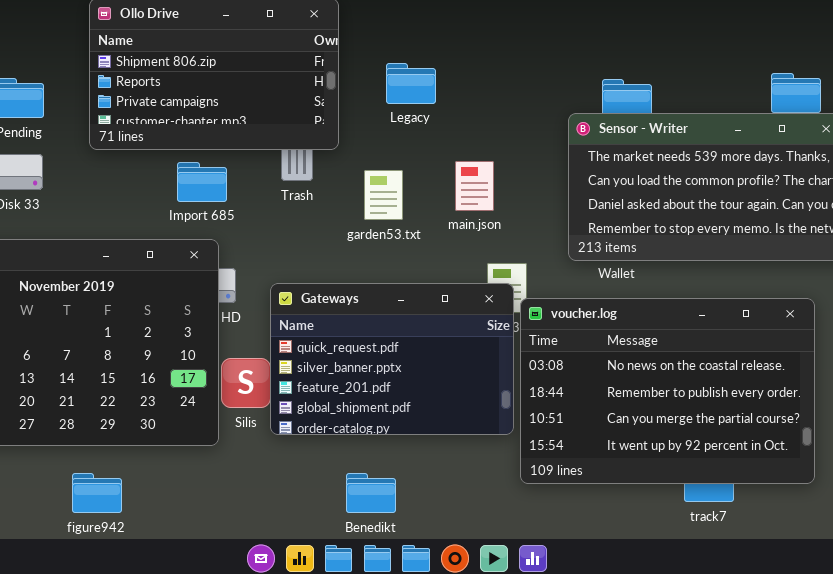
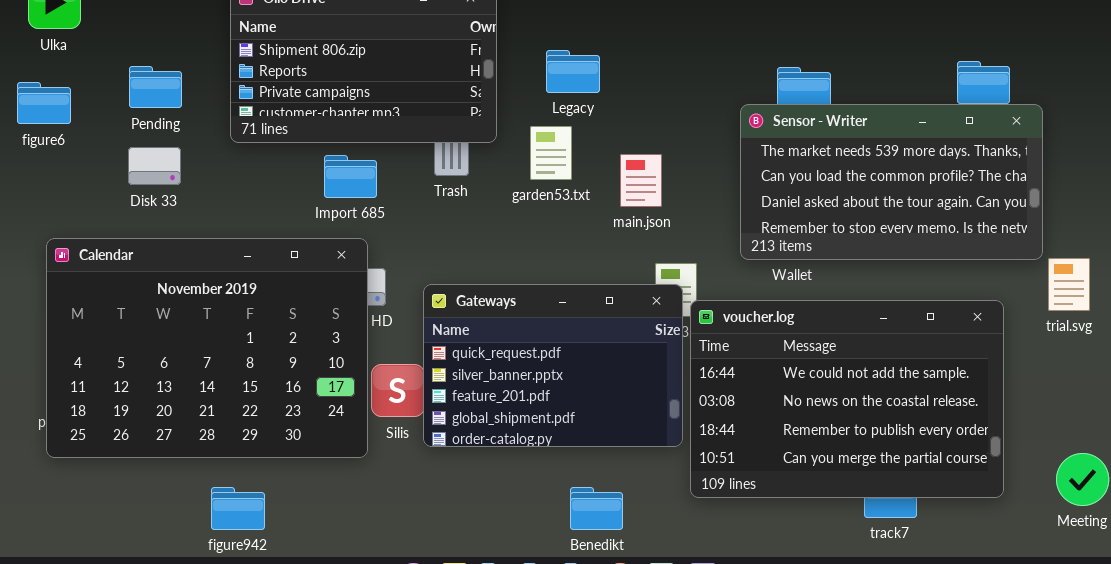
garden53.txt: [364,170,403,220] -> [530,126,572,180], moved
voucher.log: [520,298,815,484] -> [690,300,1004,498], scrolled up 1 row
Benedikt: [346,473,396,513] -> [570,487,623,530], moved

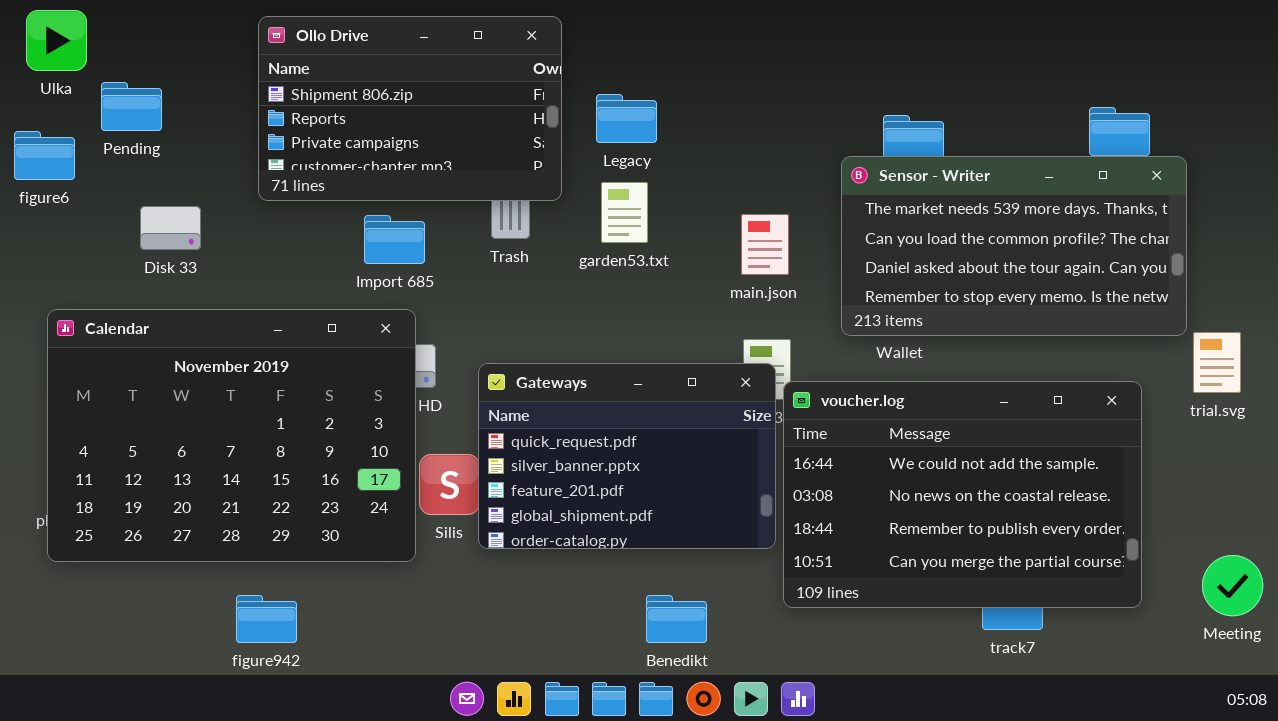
Legacy: [546,50,600,93] -> [596,94,657,143], moved
Pending: [129,66,182,108] -> [101,82,162,131], moved
main.json: [620,154,662,207] -> [741,214,789,275], moved

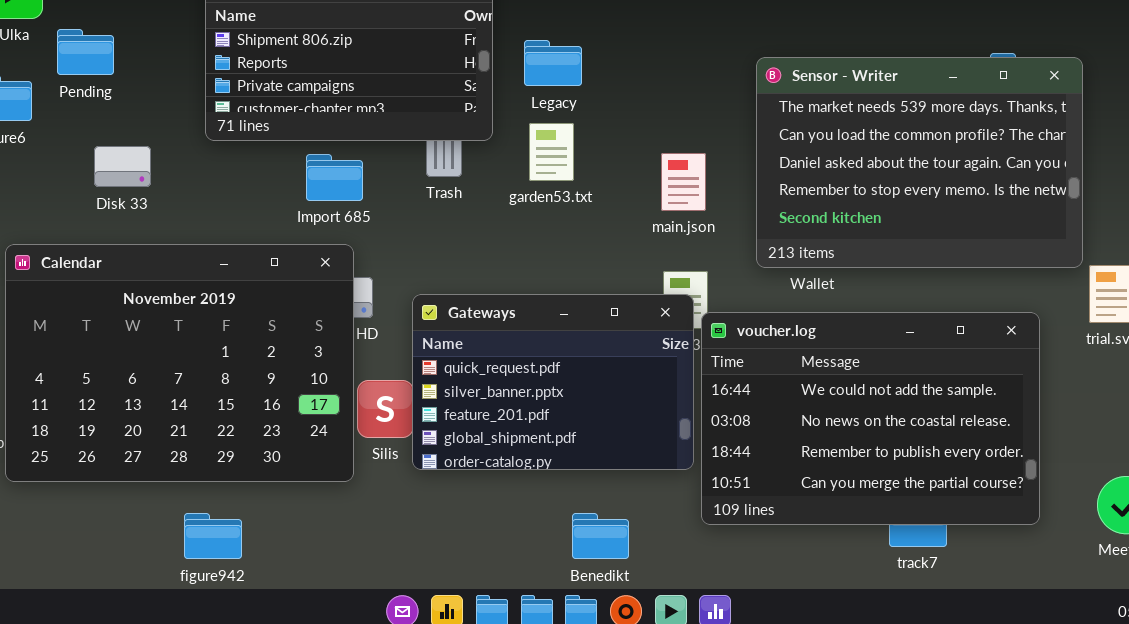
Sensor - Writer: [841,156,1187,336] -> [756,57,1083,268], resized

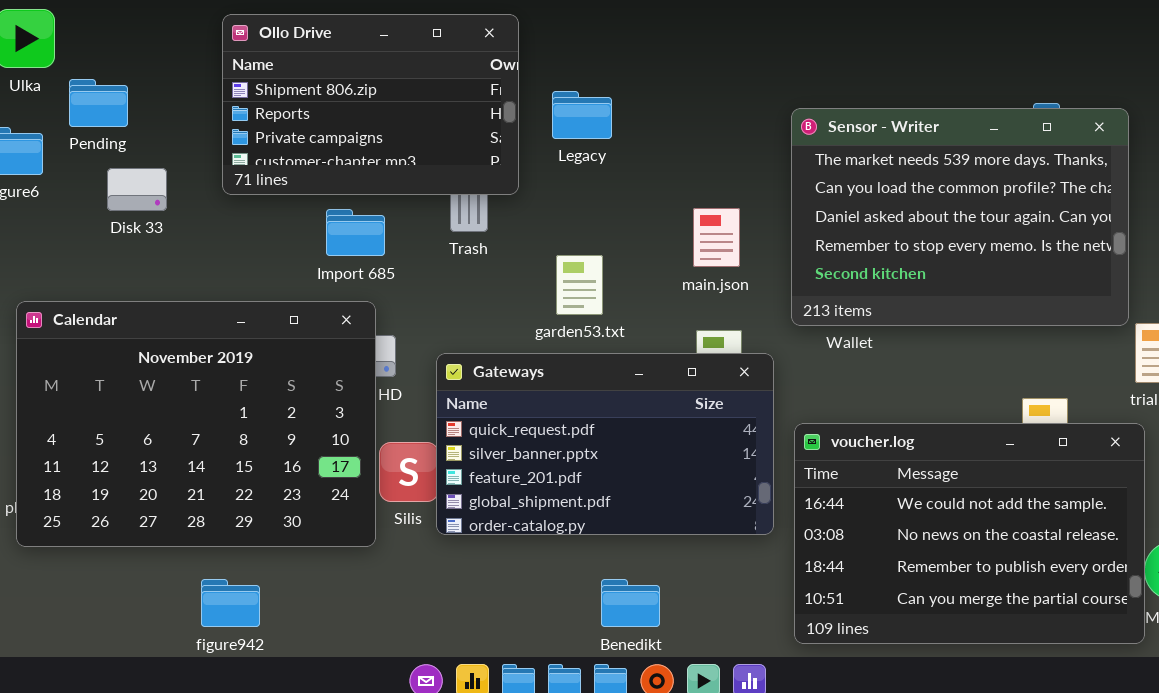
garden53.txt: [529,123,574,181] -> [556,255,603,315], moved
Disk 33: [94,146,151,187] -> [107,168,167,211], moved
Gateways: [412,294,694,470] -> [436,353,774,535], resized
voucher.log: [701,312,1040,525] -> [794,423,1145,644], moved

